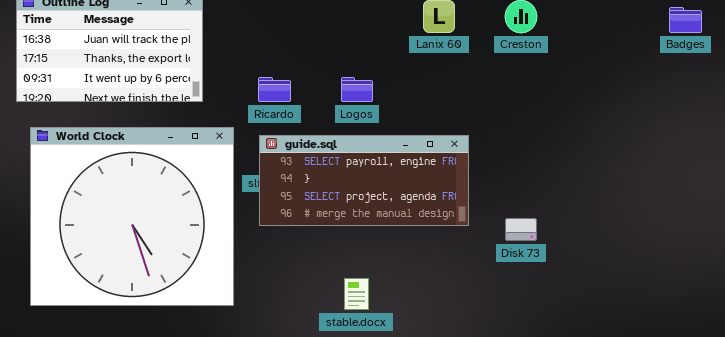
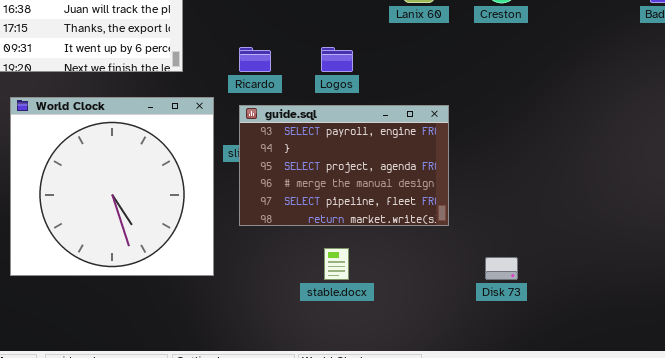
guide.sql: [259,135,469,226] -> [239,105,449,226], resized
Disk 73: [505,218,537,241] -> [485,257,518,280], moved

